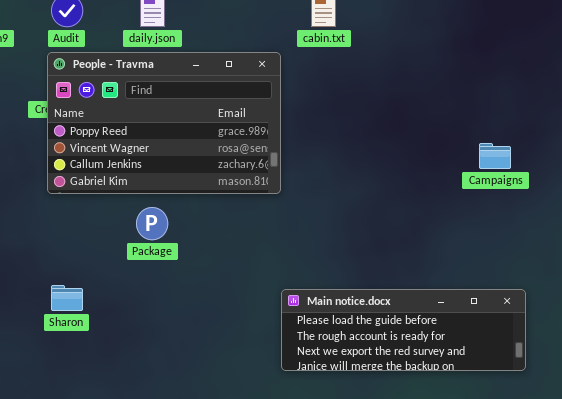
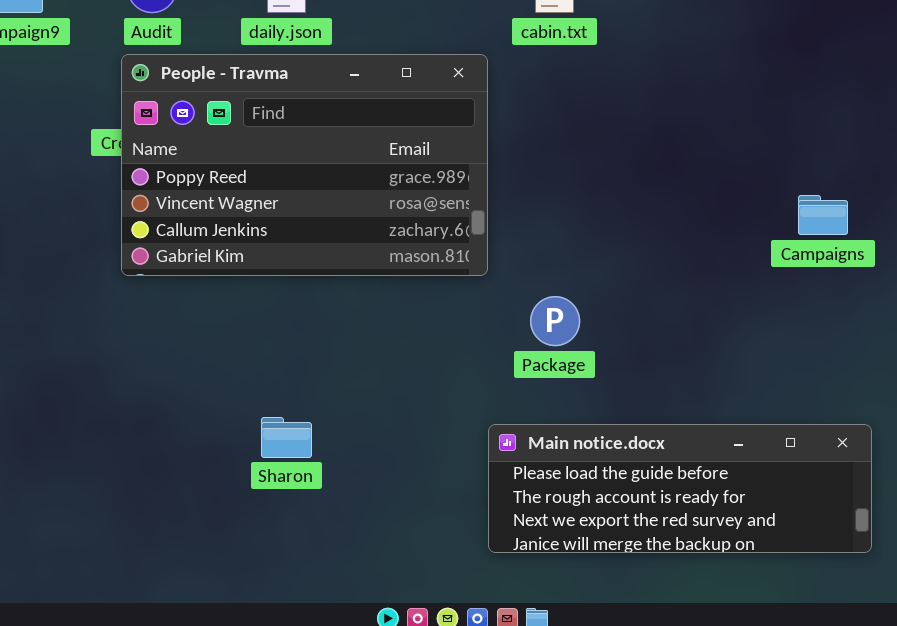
Package: [136,207,168,240] -> [530,296,580,346], moved
Sharon: [51,285,83,311] -> [261,417,312,458], moved

